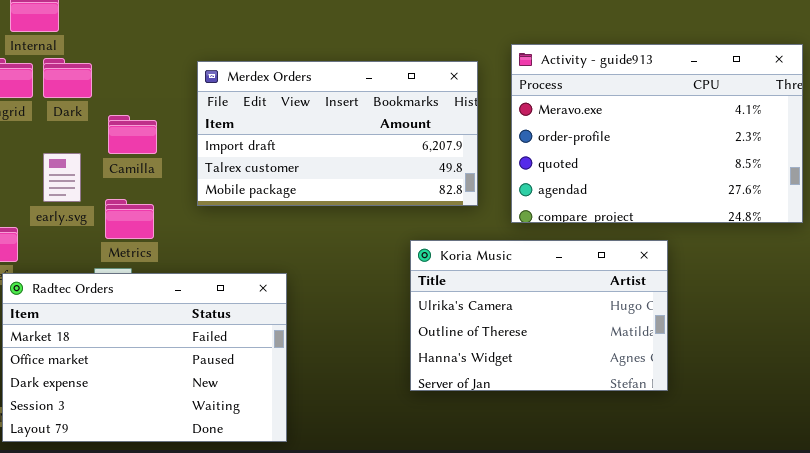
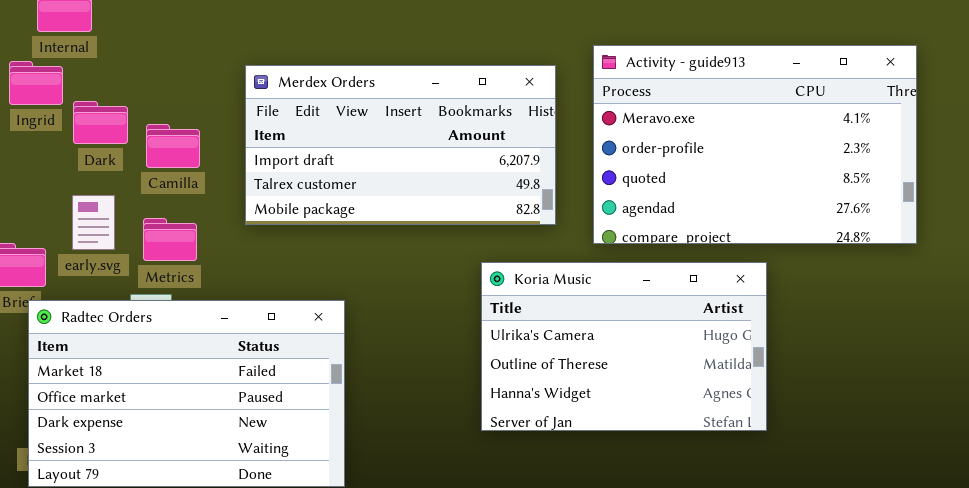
Dark: [43,58,92,98] -> [73,101,128,144], moved
early.svg: [43,153,81,202] -> [72,195,115,250], moved

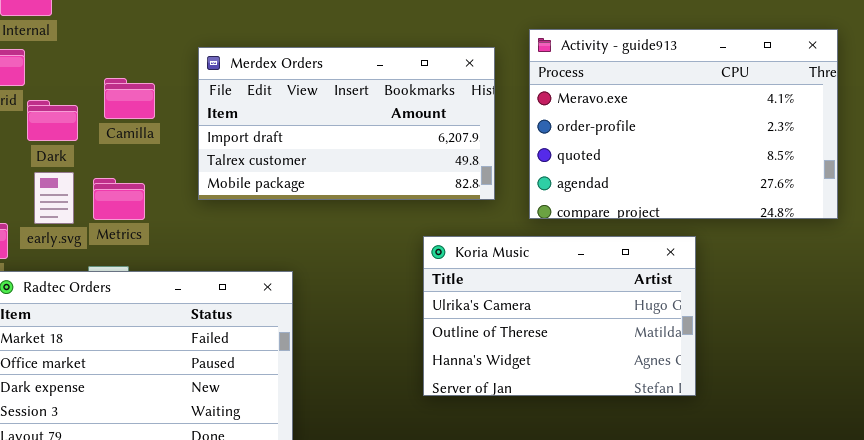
Dark: [73,101,128,144] -> [27,100,78,141], moved
Camilla: [146,124,200,168] -> [104,78,155,119], moved
Metrics: [143,218,197,261] -> [93,178,145,220], moved

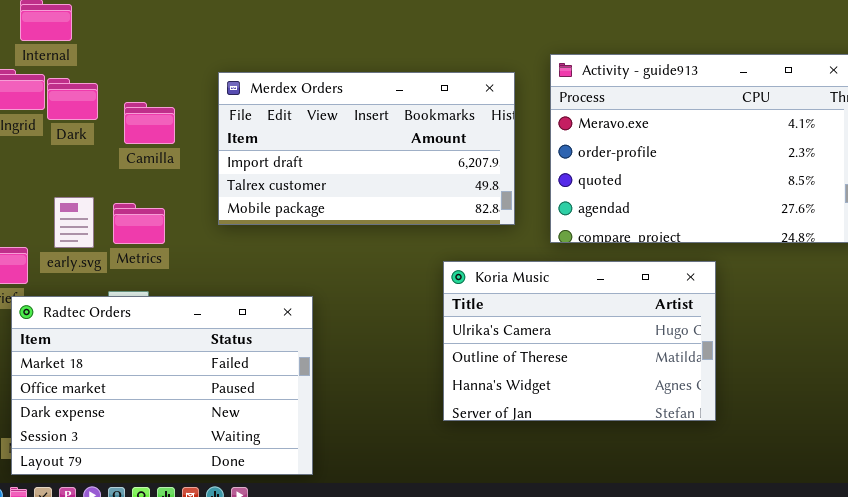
Dark: [27,100,78,141] -> [47,78,98,120], moved

